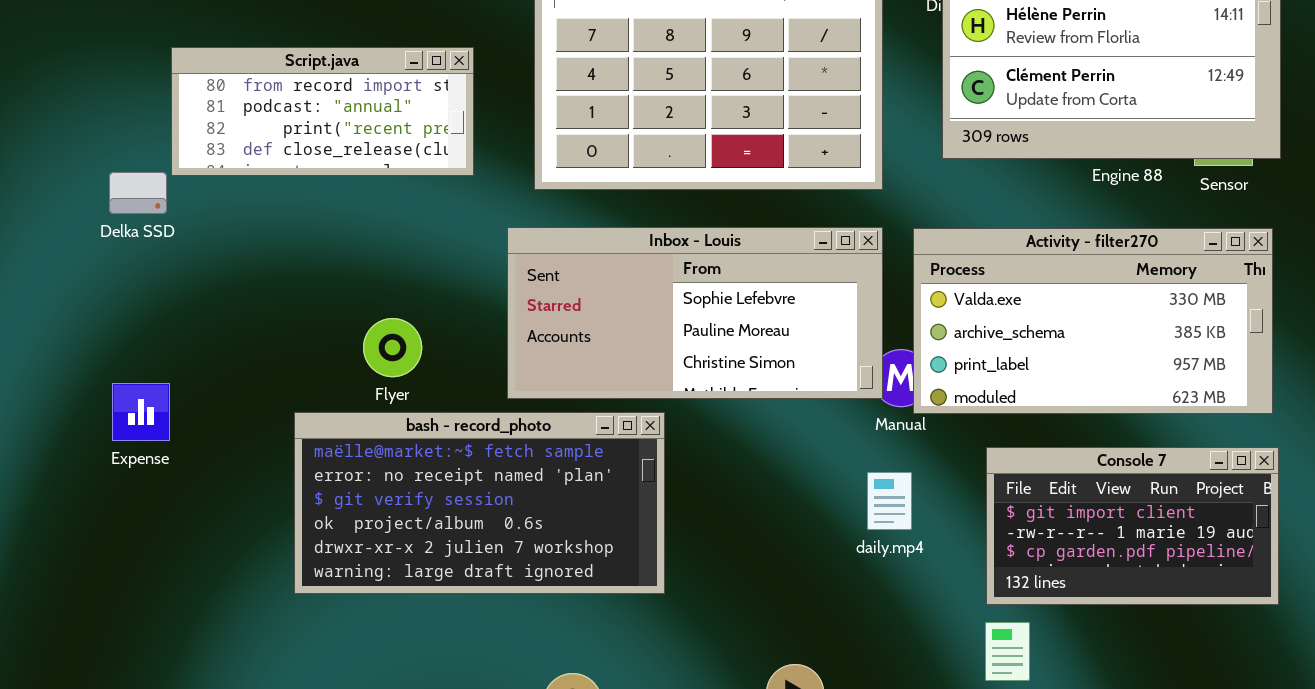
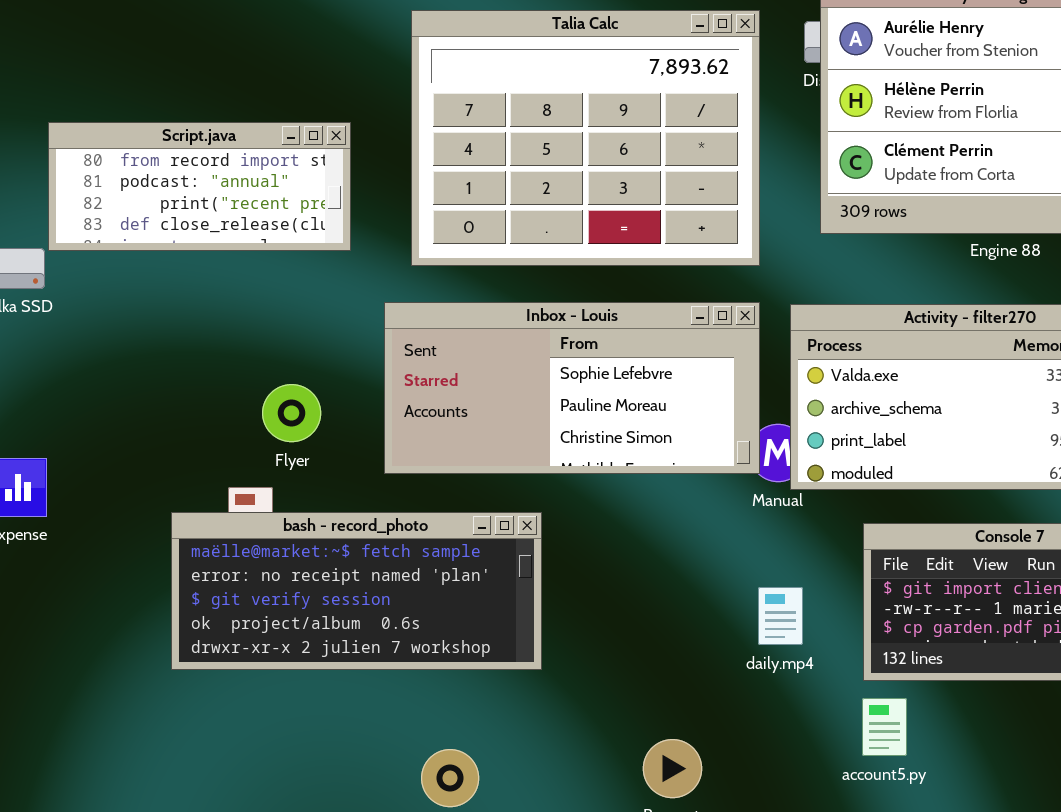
Flyer: [363,318,422,377] -> [262,384,321,442], moved
bash - record_photo: [294,412,665,594] -> [171,512,542,670], resized
daily.mp4: [867,472,912,530] -> [758,587,803,645], moved

